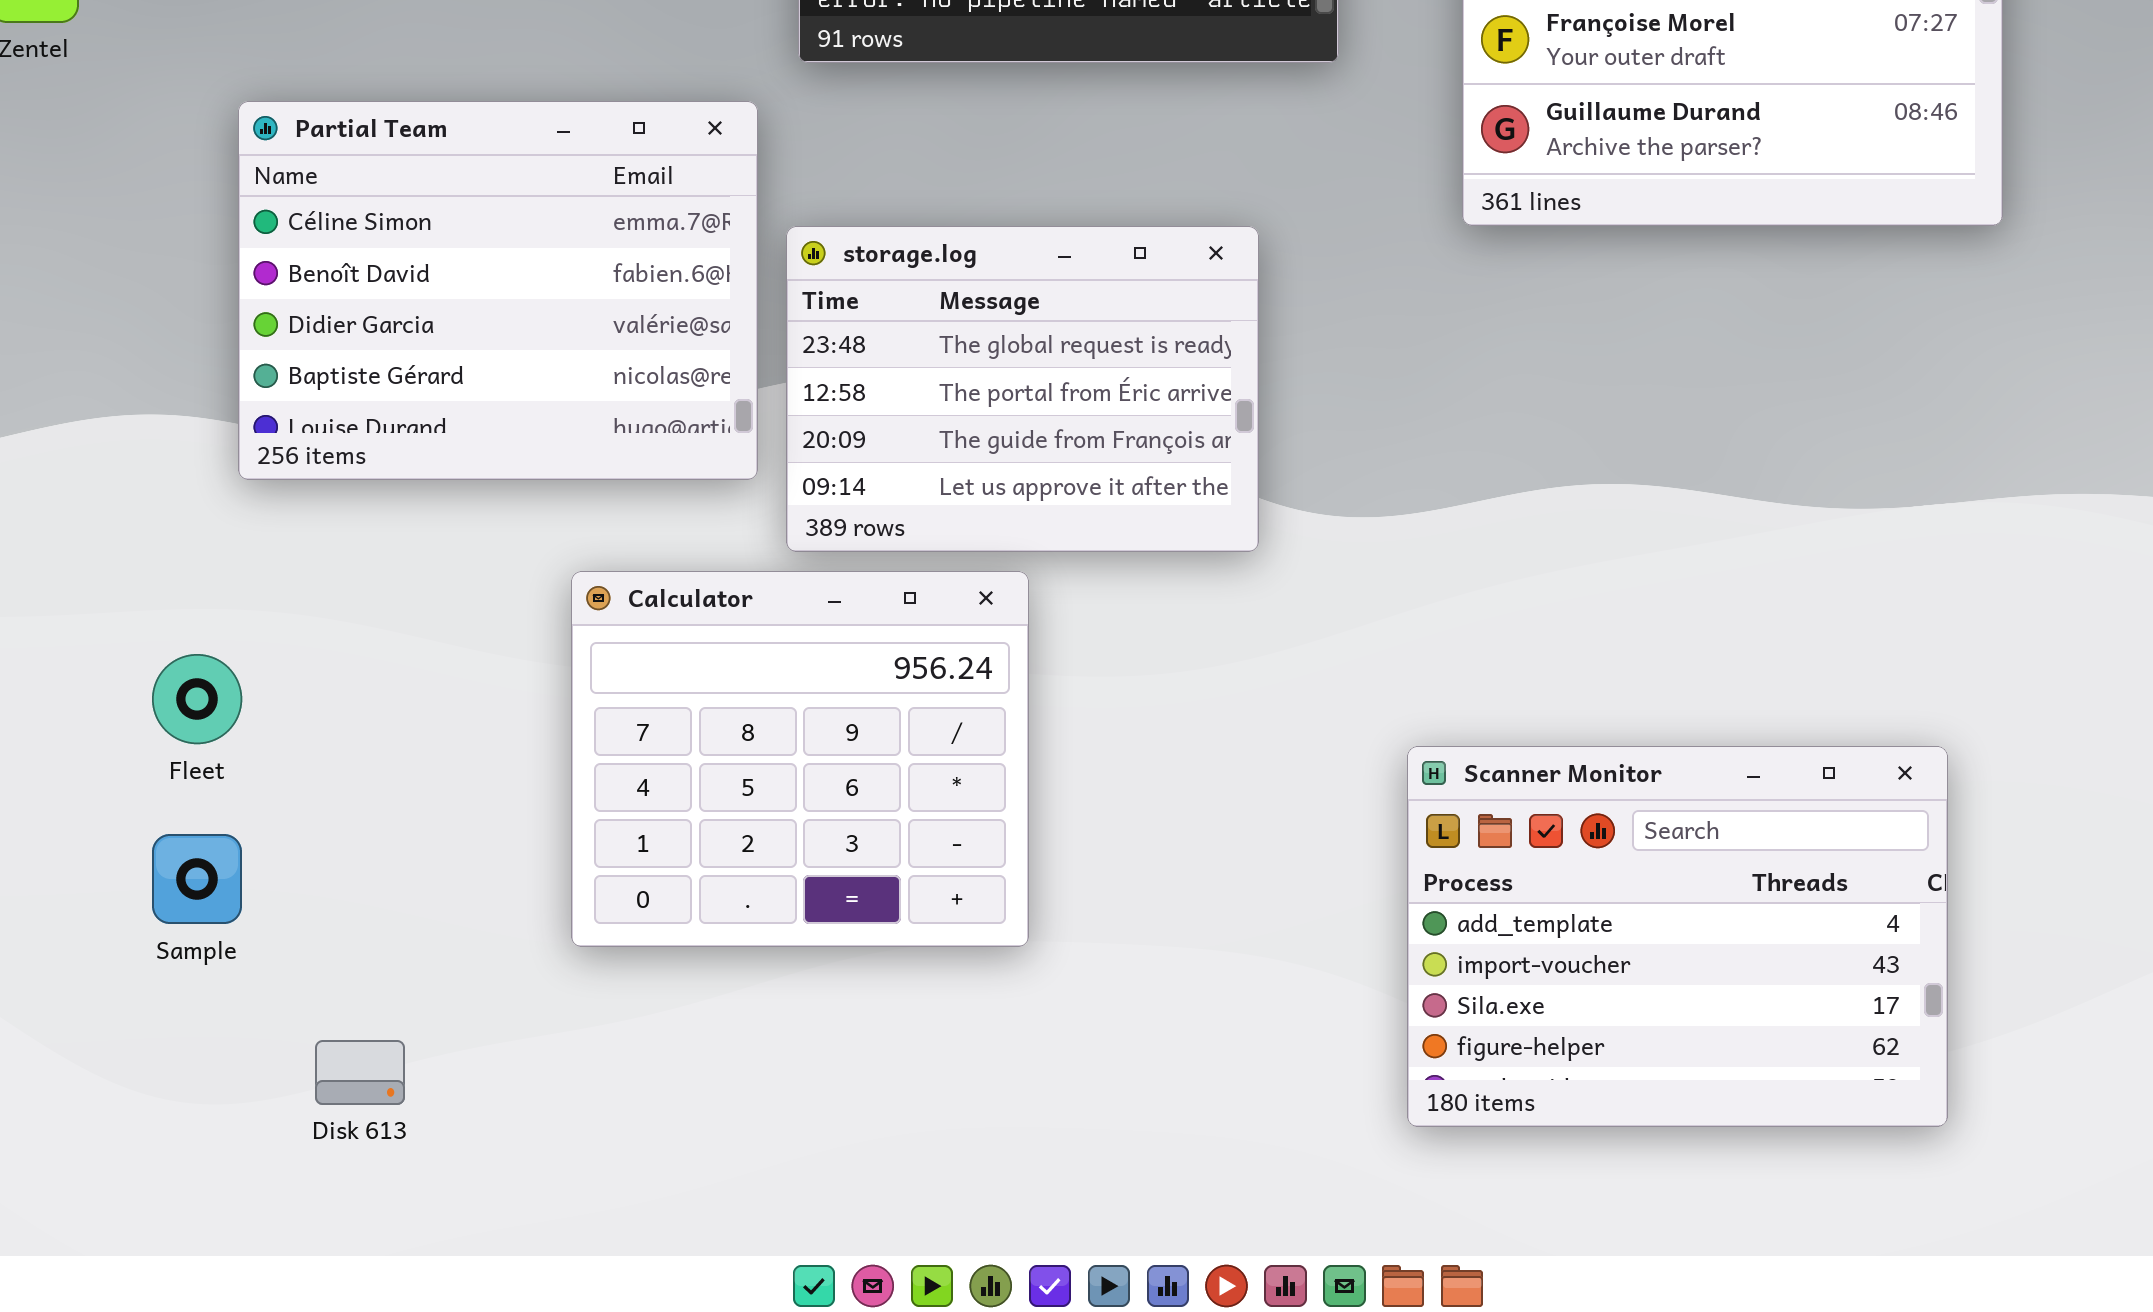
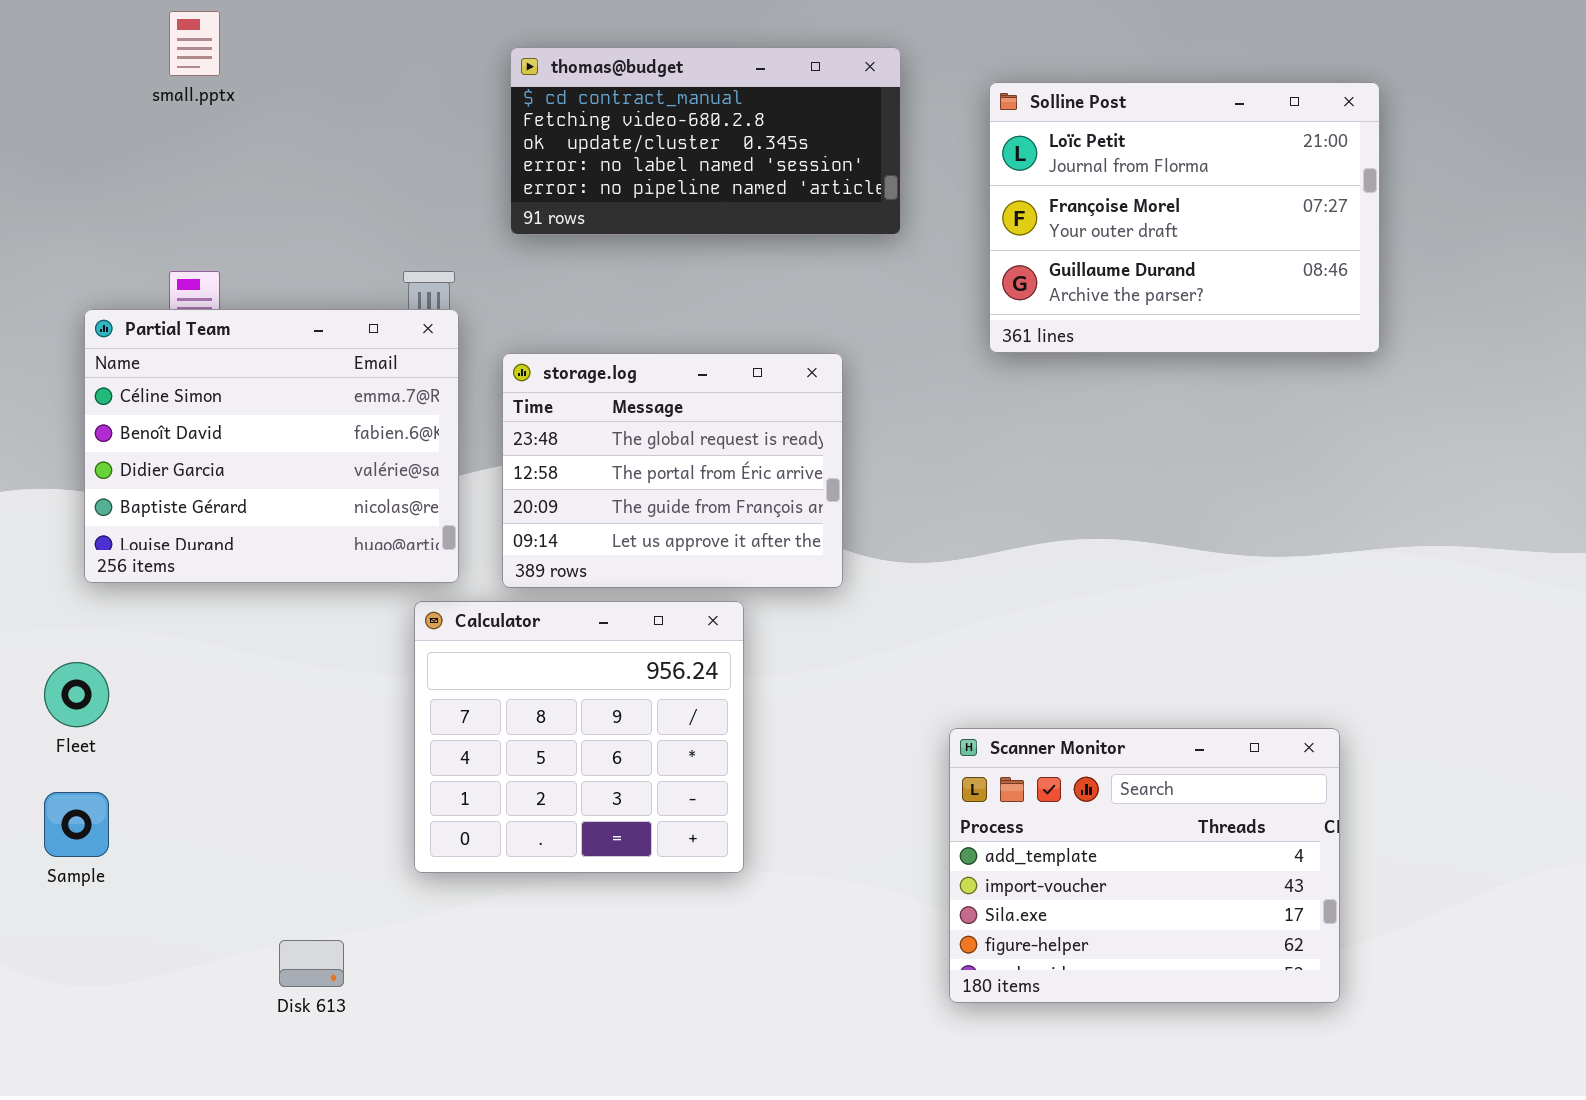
Partial Team: [238,101,758,480] -> [84,309,459,583], moved
Calculator: [571,571,1029,947] -> [414,601,744,873], moved
Disk 613: [315,1040,405,1105] -> [279,940,344,987], moved

